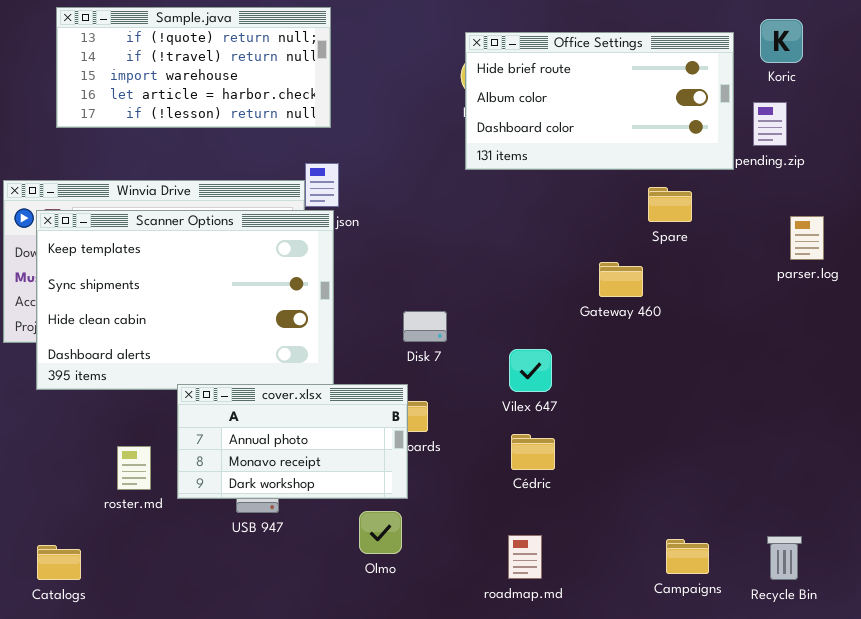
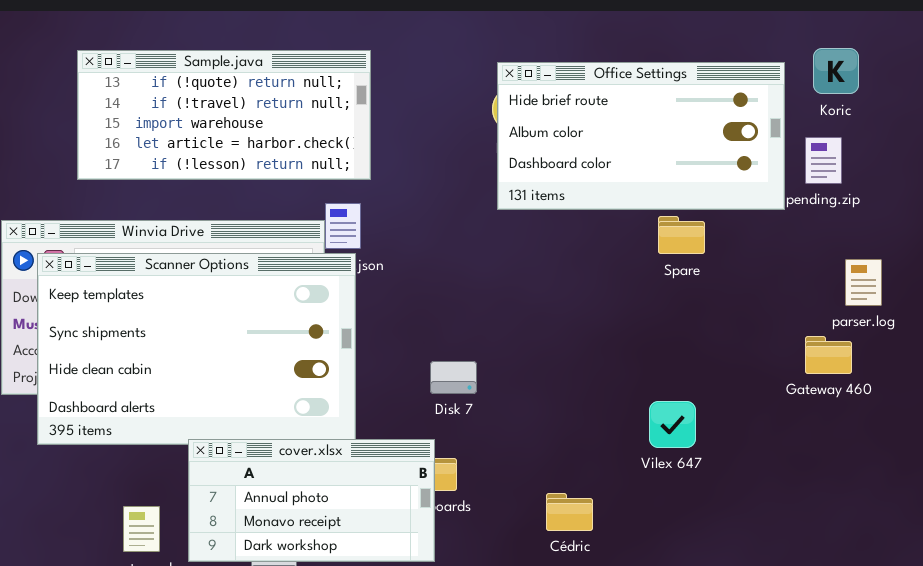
Sample.java: [56,7,331,128] -> [77,50,371,180], moved
Spare: [648,187,692,222] -> [658,216,705,254], moved
Gateway 460: [599,262,643,297] -> [805,336,852,374], moved
Vilex 647: [509,349,552,392] -> [649,401,696,448], moved

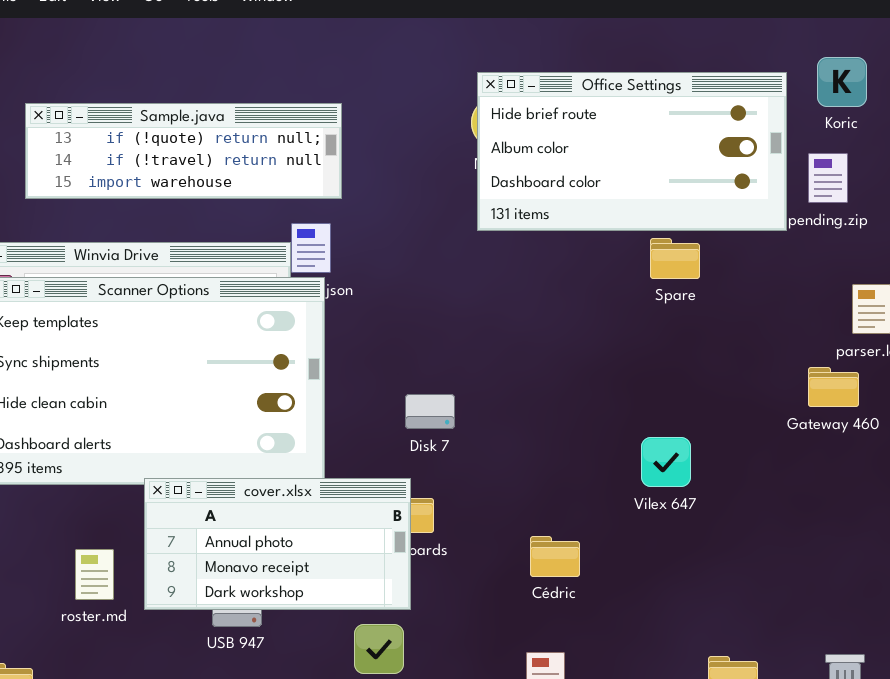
Sample.java: [77,50,371,180] -> [25,103,342,199], resized

